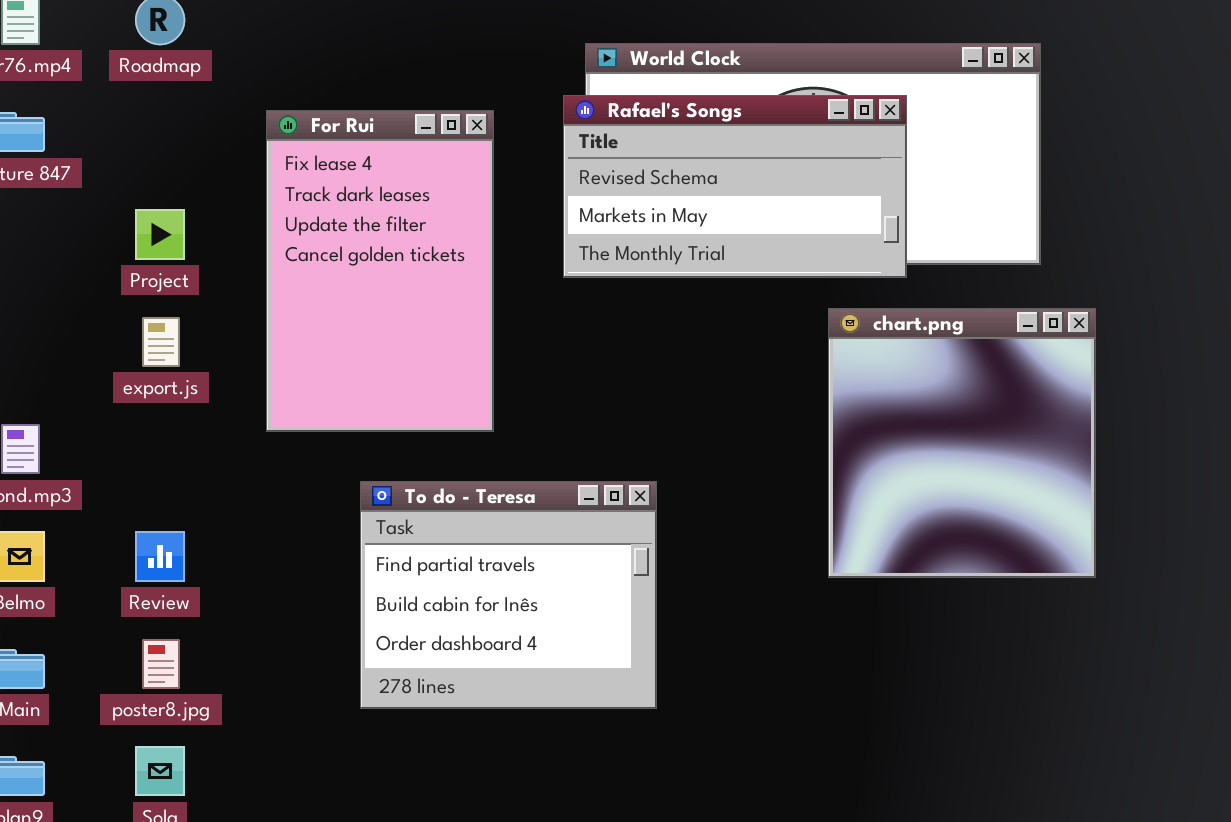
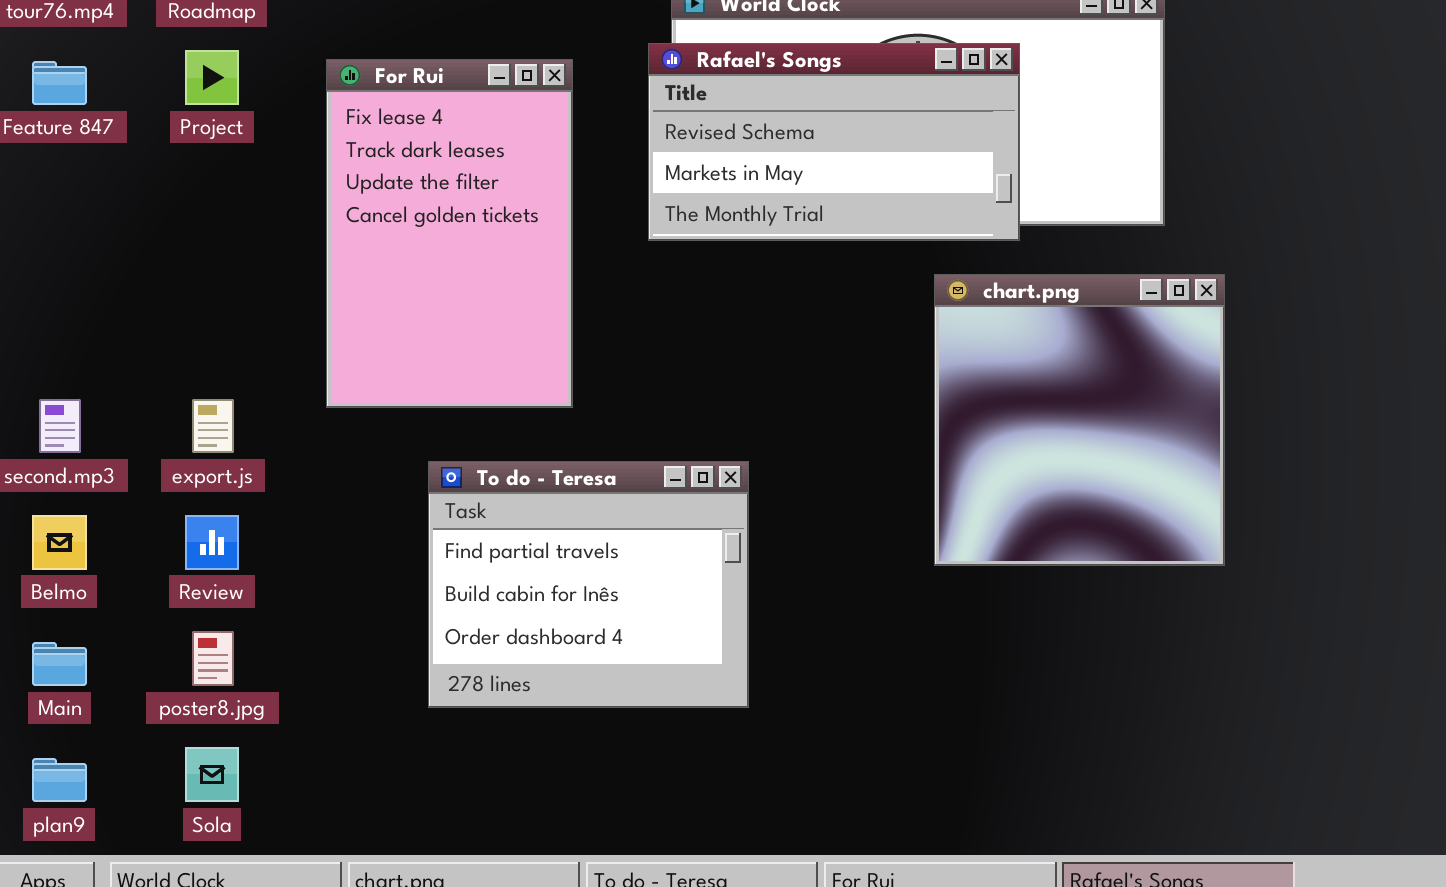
Project: [135,209,185,260] -> [185,50,239,105], moved
export.js: [142,317,180,367] -> [192,399,234,453], moved

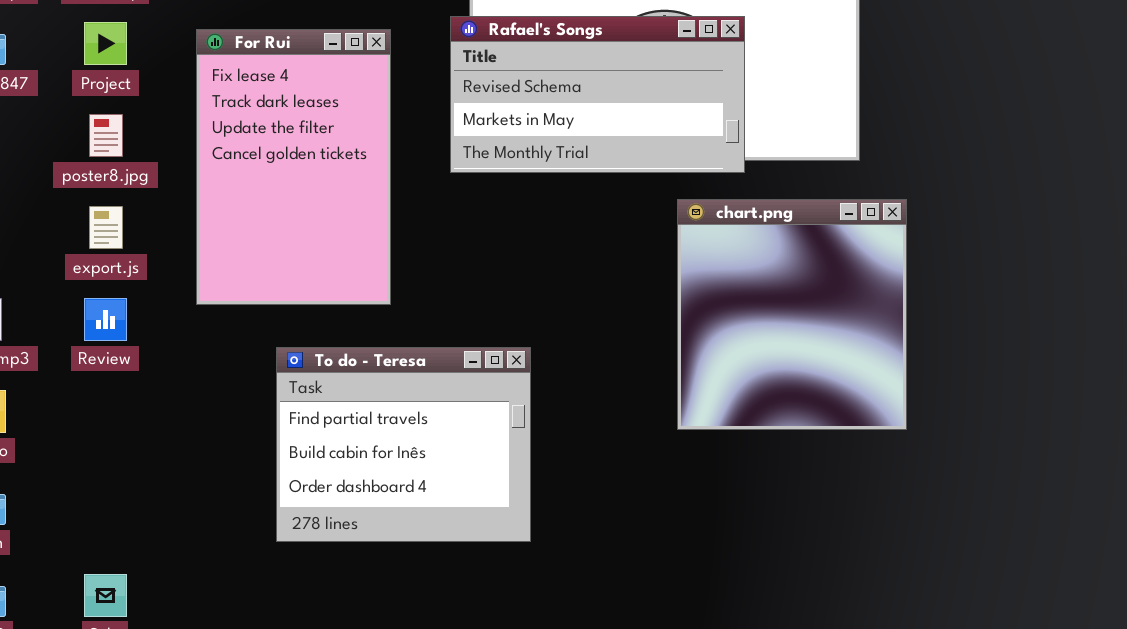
export.js: [192,399,234,453] -> [89,206,123,249], moved
Review: [185,515,239,570] -> [84,298,127,341], moved
poster8.jpg: [192,631,234,686] -> [89,114,123,157], moved

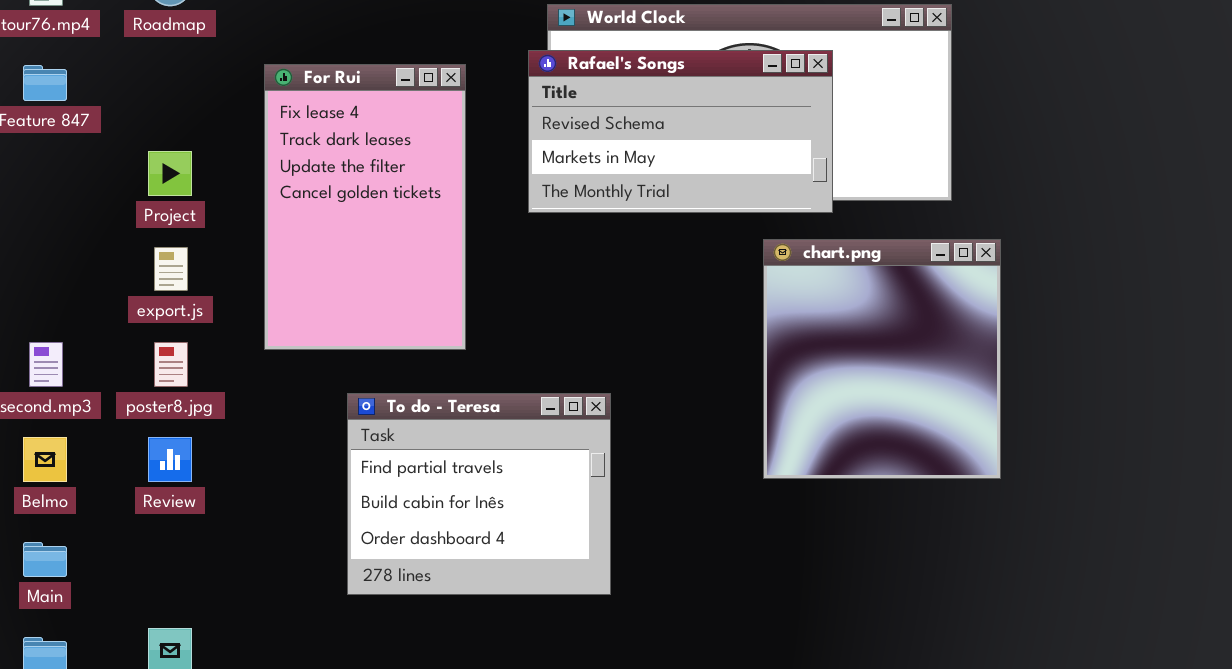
Project: [84,22,127,65] -> [148,151,192,196], moved
poster8.jpg: [89,114,123,157] -> [154,342,188,387], moved
Review: [84,298,127,341] -> [148,437,192,482], moved

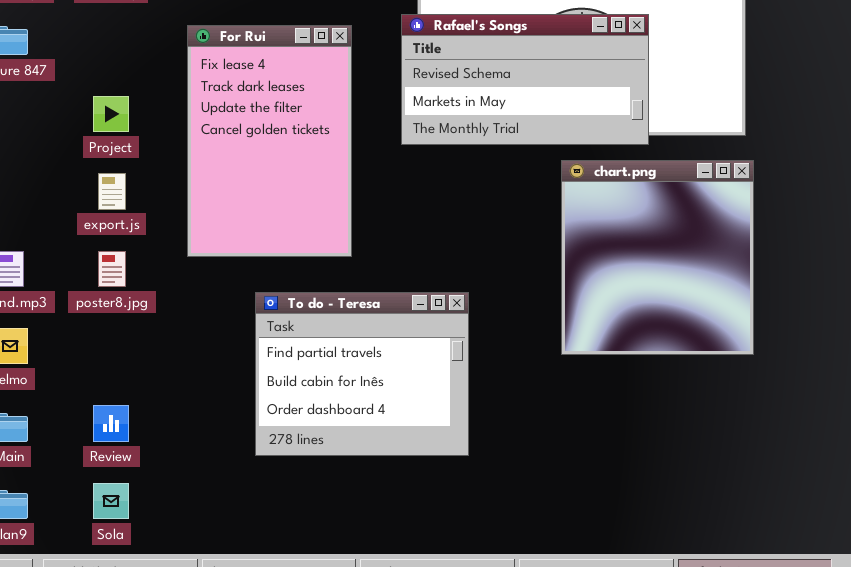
chart.png: [763,239,1001,479] -> [561,160,754,355], moved
Review: [148,437,192,482] -> [93,405,129,442], moved

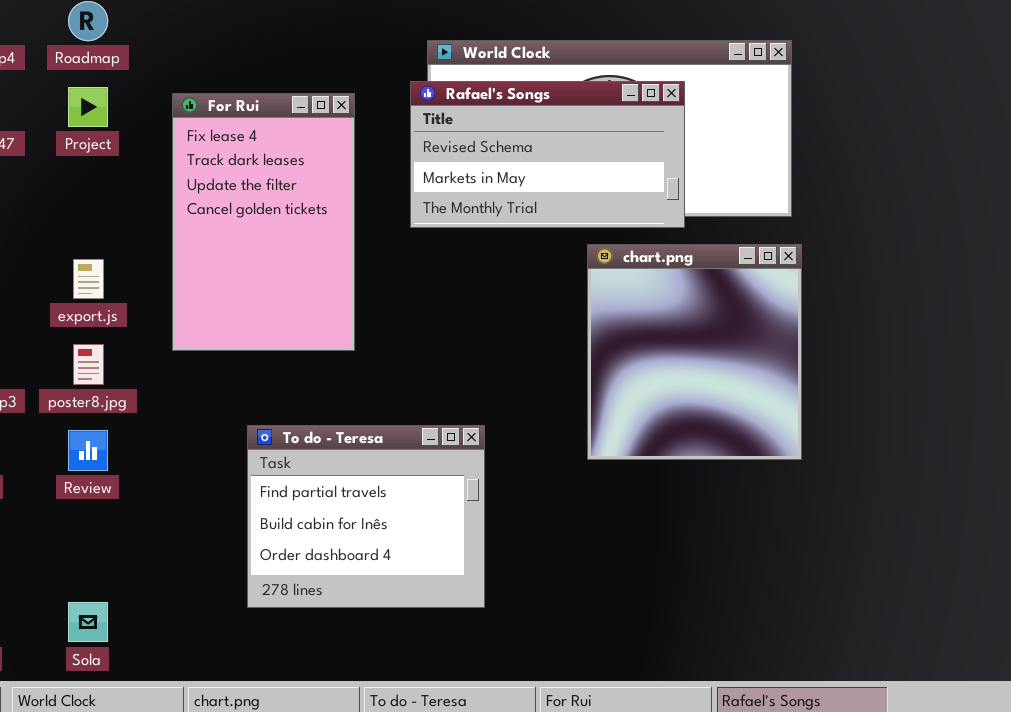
Project: [93,96,129,132] -> [68,87,108,127], moved
To do - Teresa: [255,292,469,456] -> [247,425,485,608], moved
Review: [93,405,129,442] -> [68,430,108,471], moved

